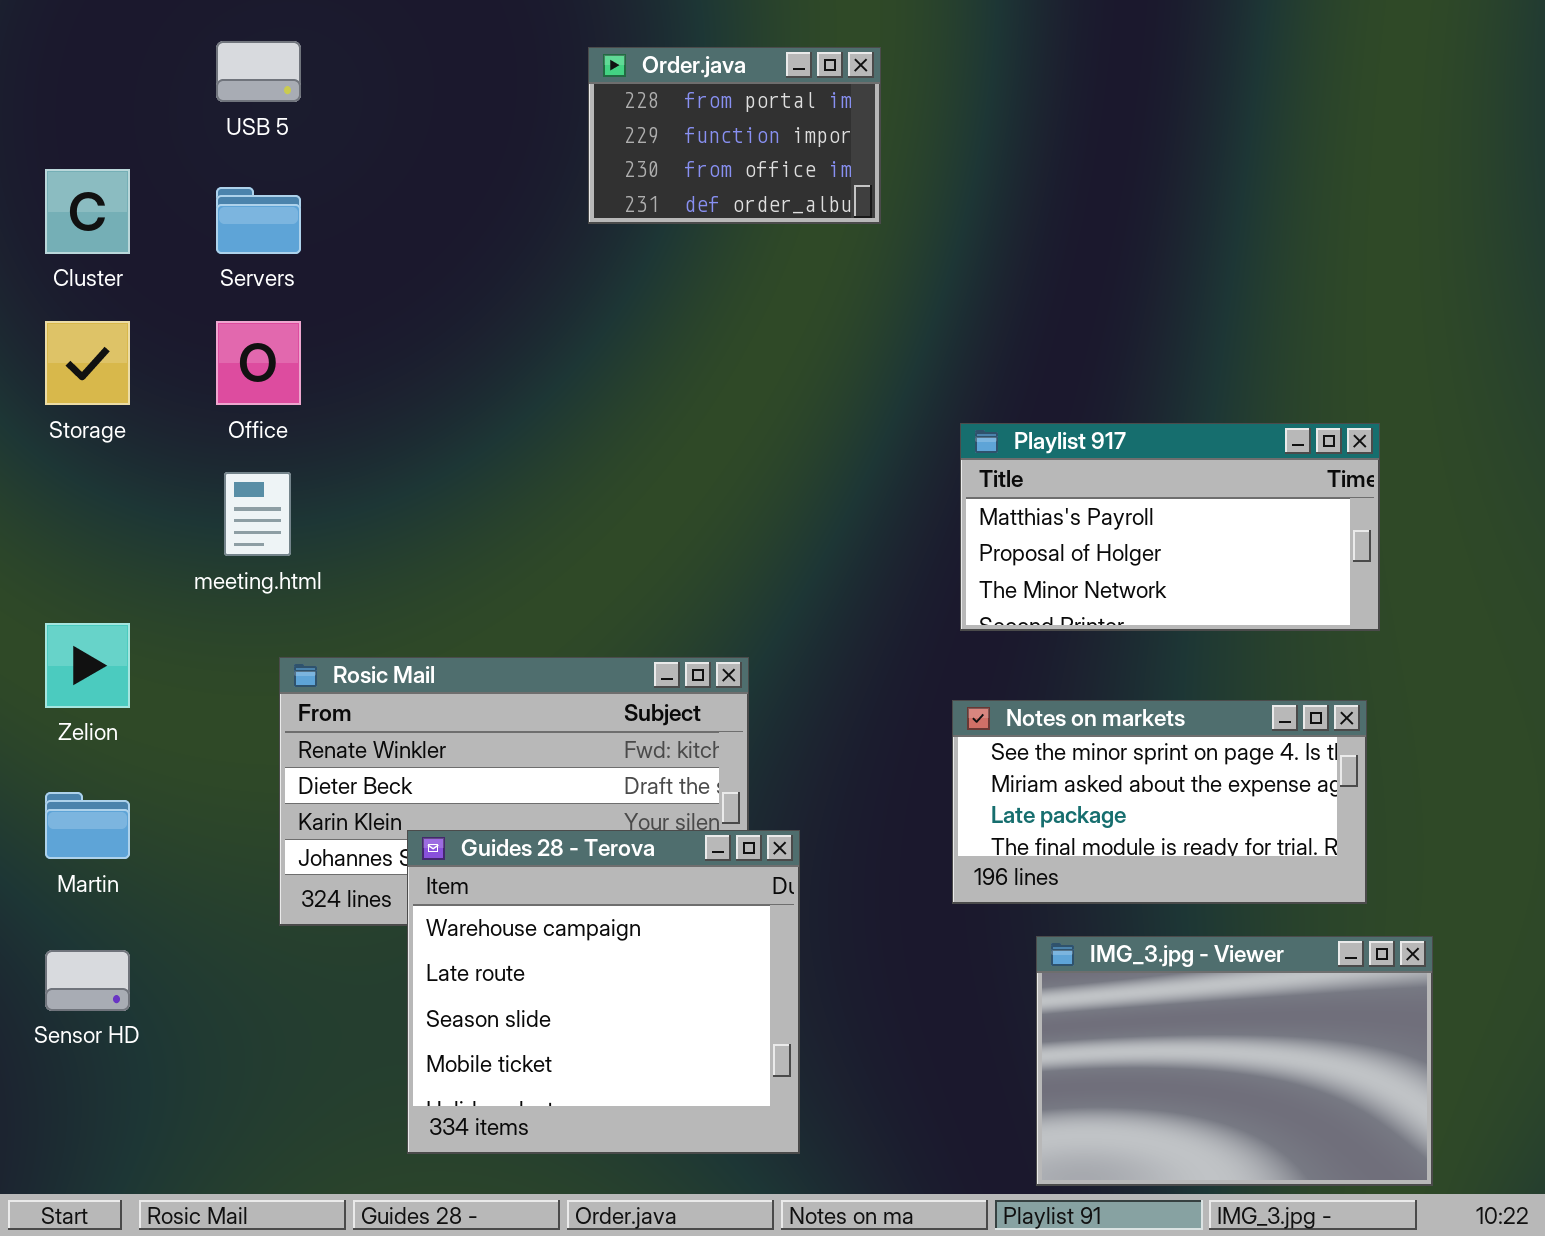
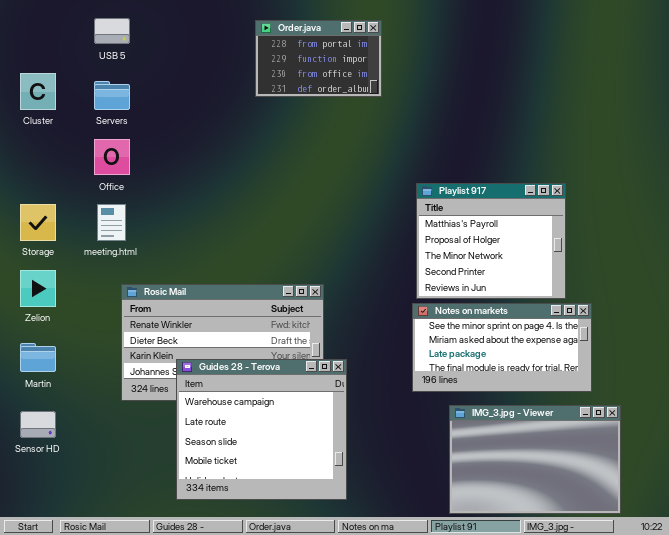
Storage: [45,321,130,405] -> [20,204,56,241], moved
Playlist 917: [960,423,1380,631] -> [416,183,566,299], resized

